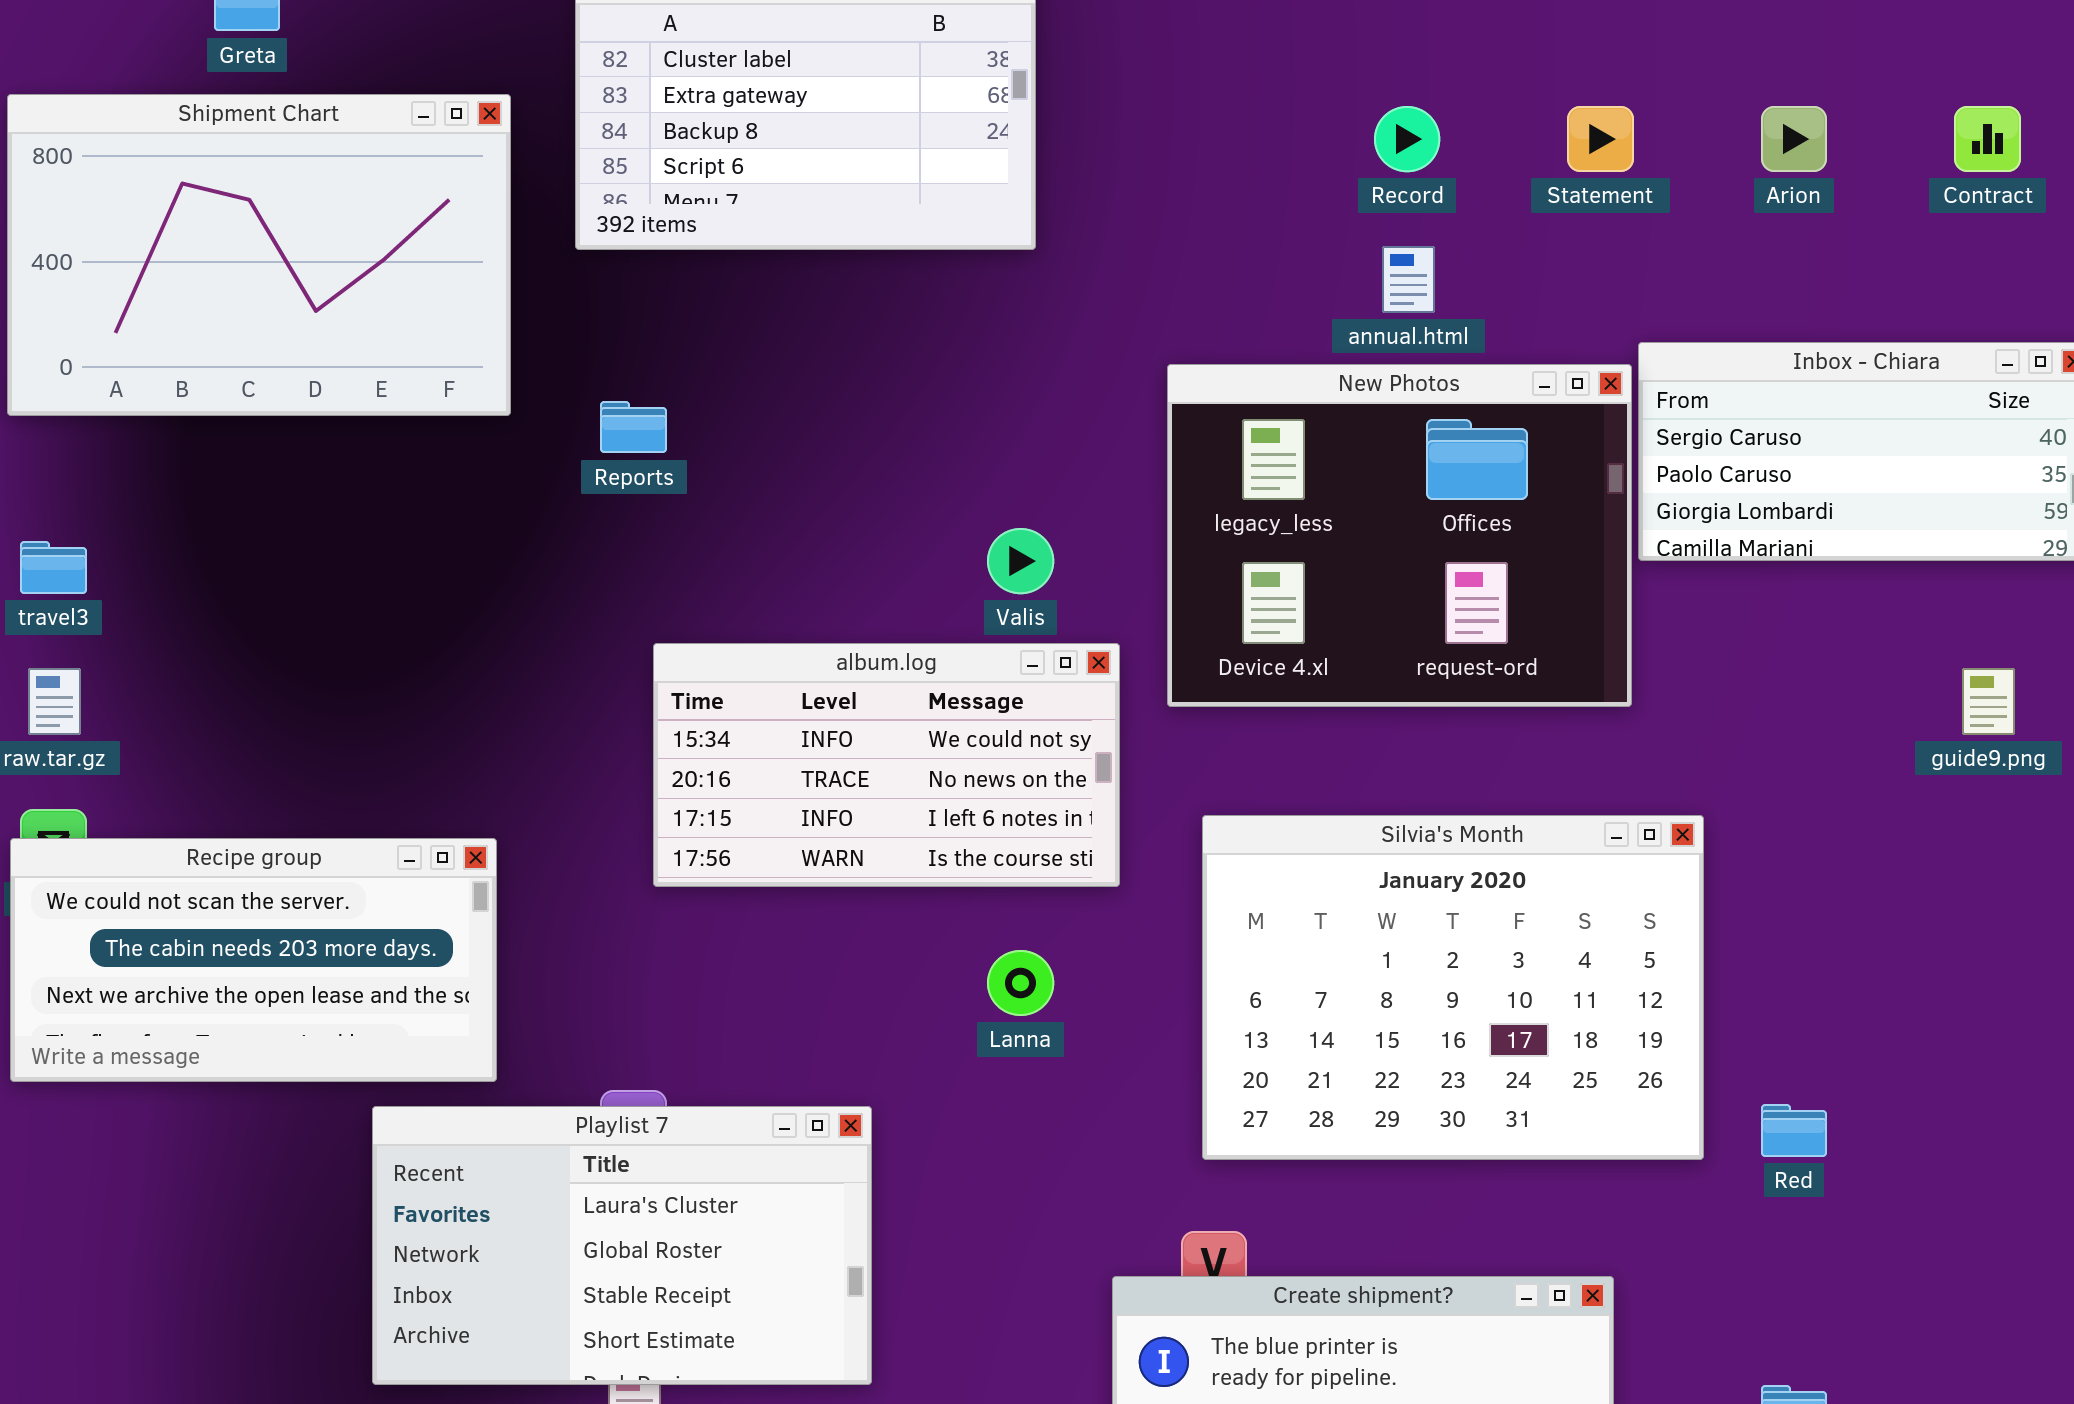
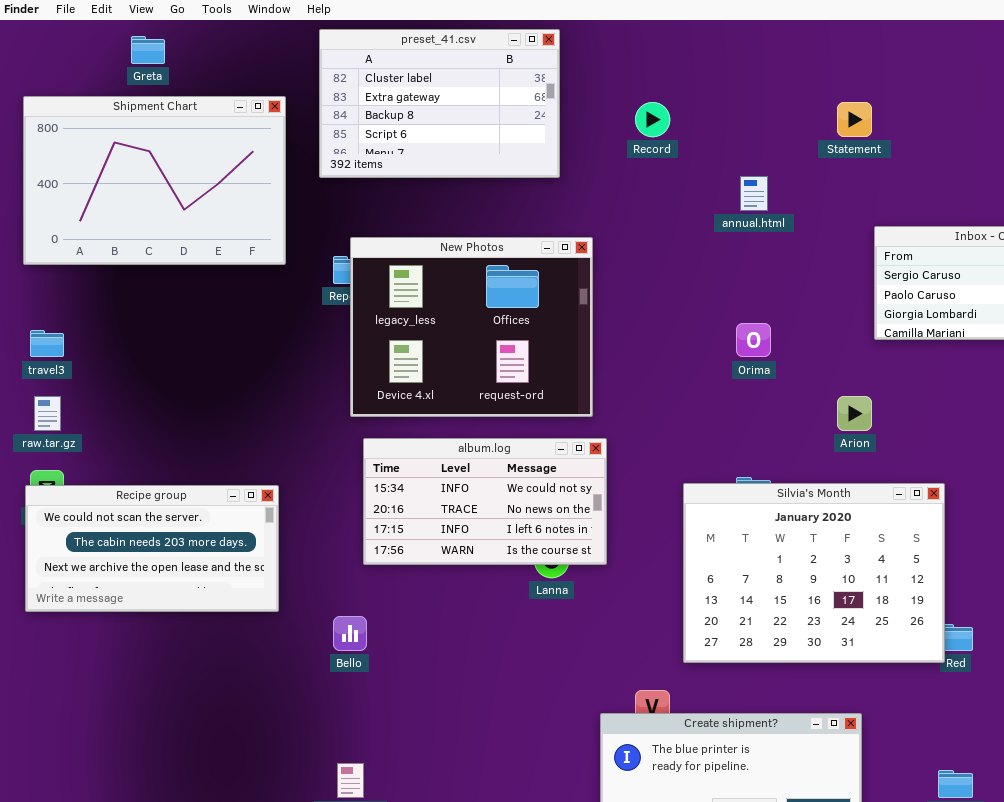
Record: [1374,106,1440,172] -> [635,102,670,137], moved
Arion: [1761,106,1827,172] -> [837,396,872,431], moved
New Photos: [1167,364,1632,707] -> [350,237,593,417], moved
album.log: [653,643,1120,887] -> [363,438,607,565], moved
Silvia's Month: [1202,815,1704,1160] -> [683,483,945,663], moved
Playlist 7: [372,1106,872,1385] -> none, closed

